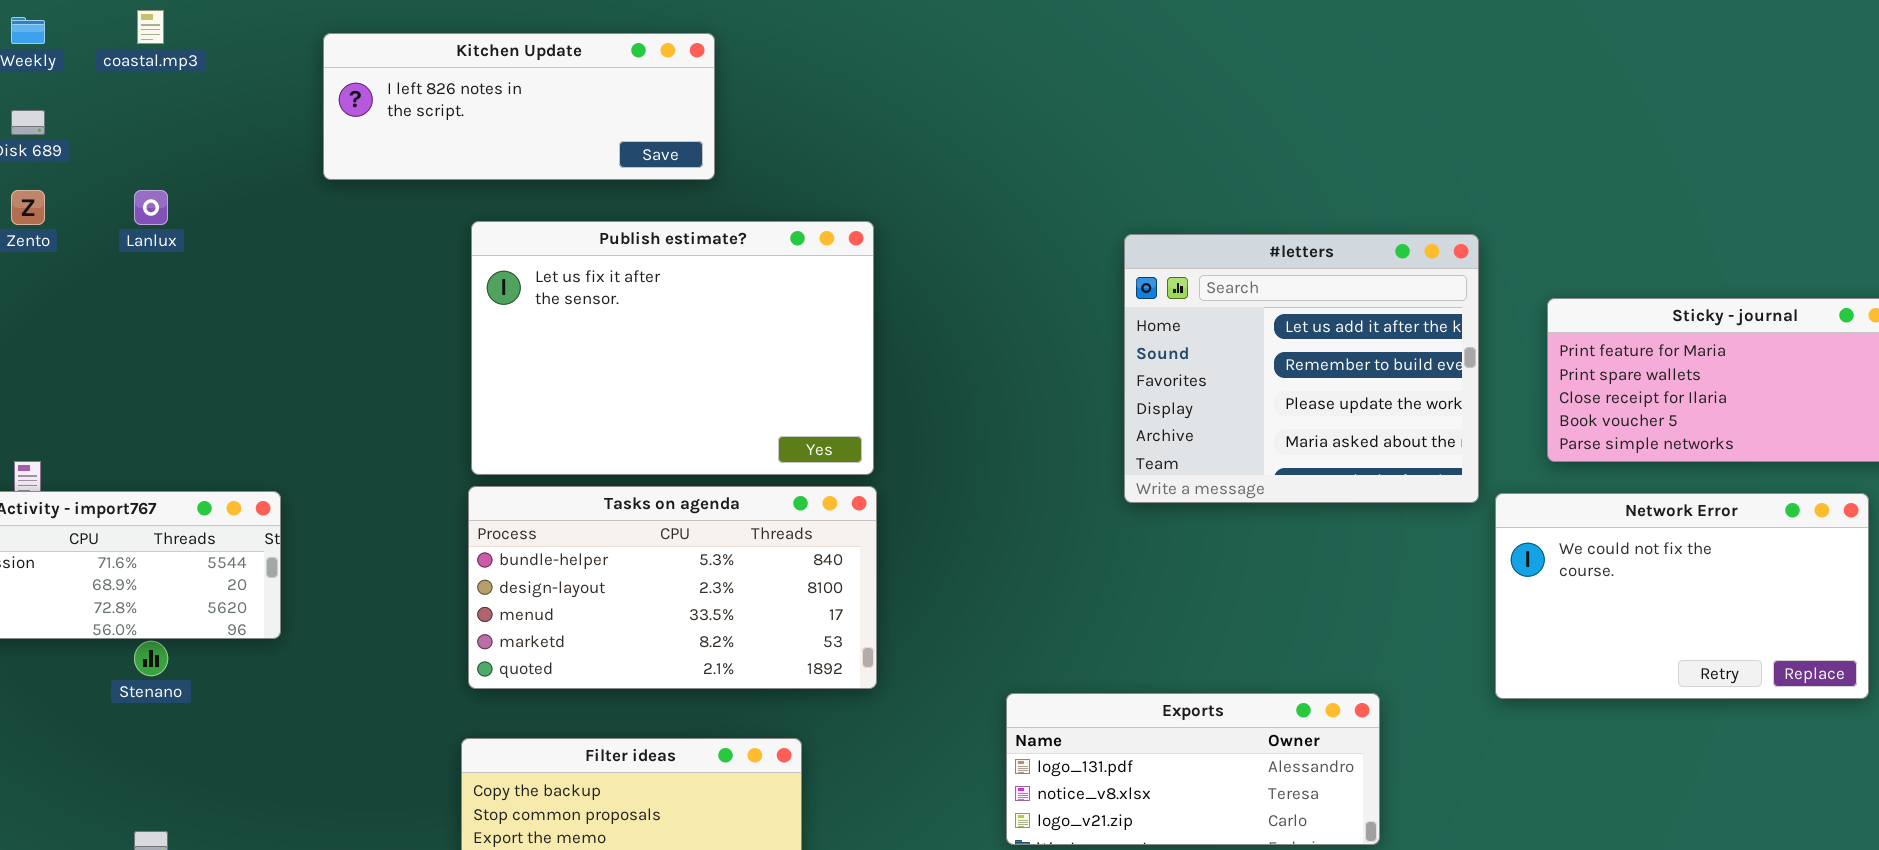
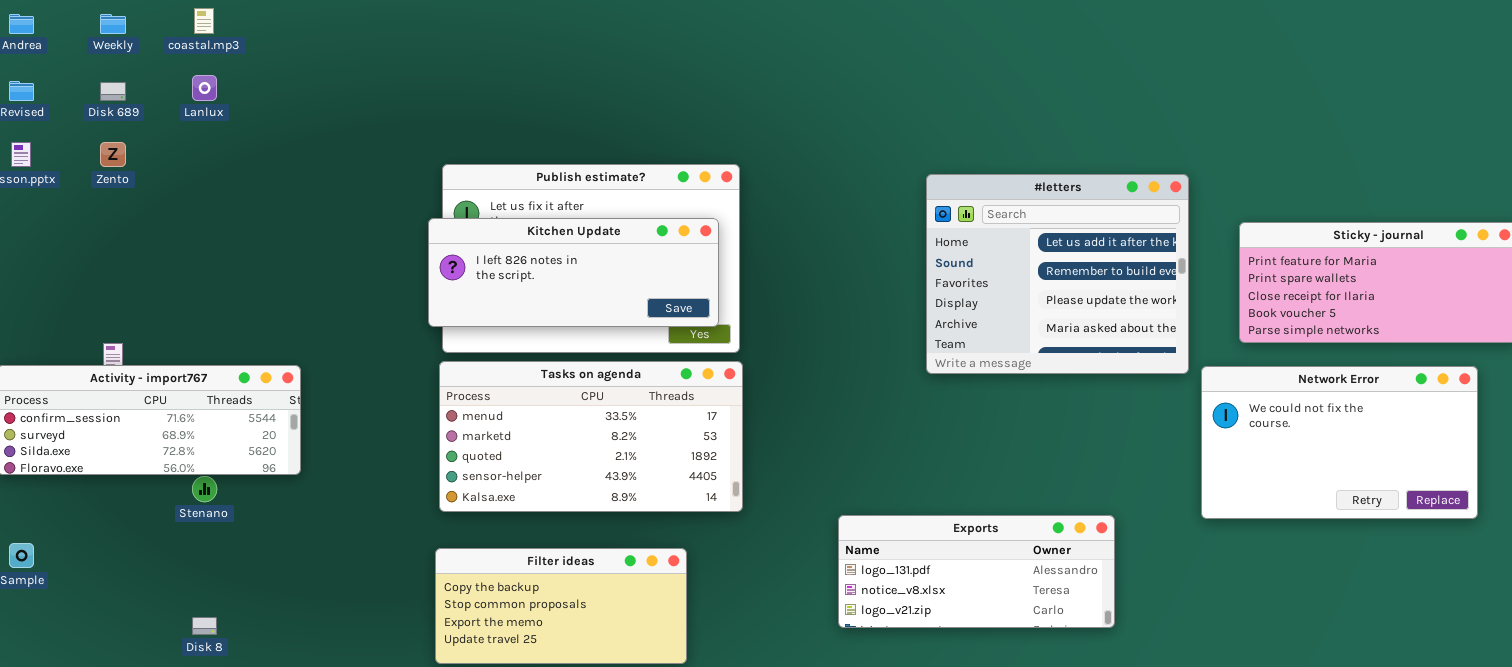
Kitchen Update: [323,33,715,180] -> [428,218,719,327], moved
Lanlux: [134,190,168,225] -> [192,75,217,101], moved
Tasks on agenda: [468,486,877,689] -> [439,361,743,512], scrolled down 2 rows

